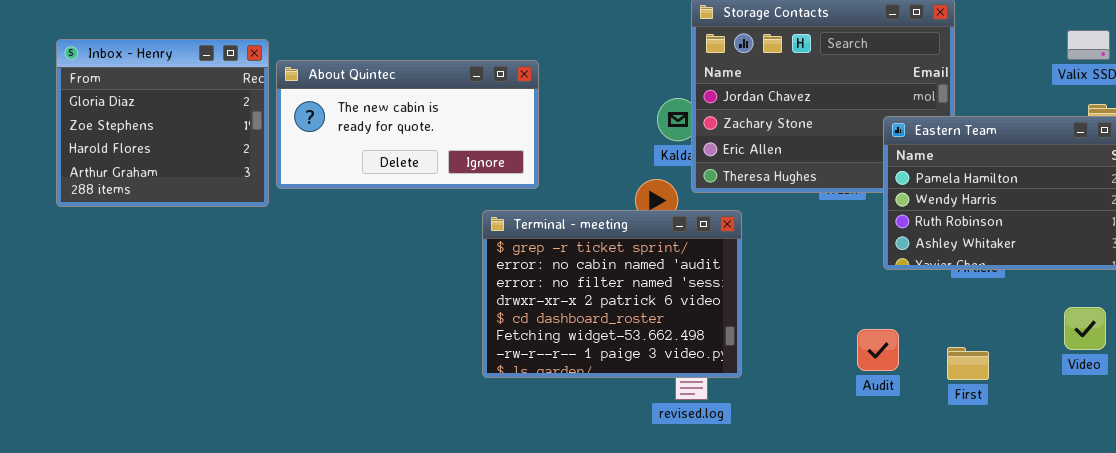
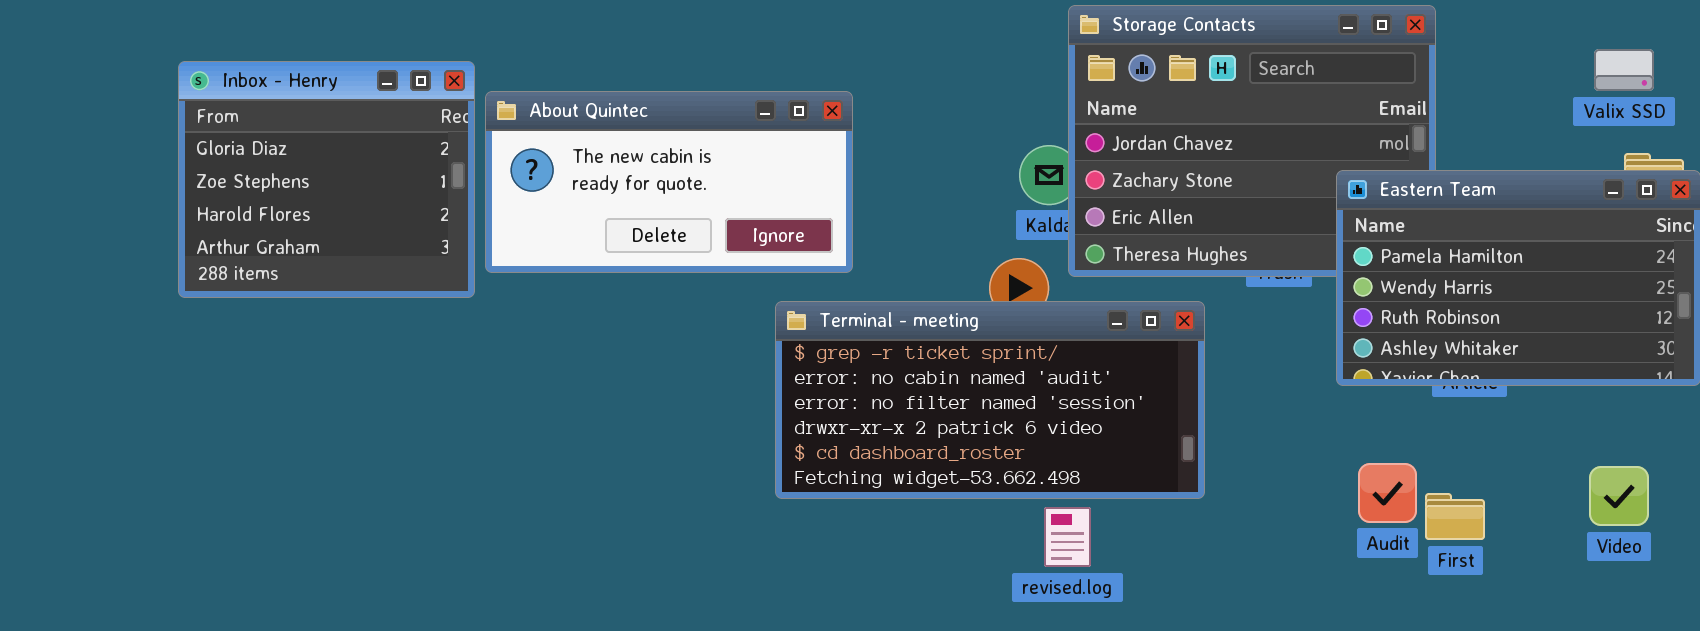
Terminal - meeting: [482,210,742,378] -> [775,301,1205,499], resized
Video: [1064,307,1106,350] -> [1589,466,1649,526], moved
Audit: [857,329,899,371] -> [1358,463,1417,523], moved

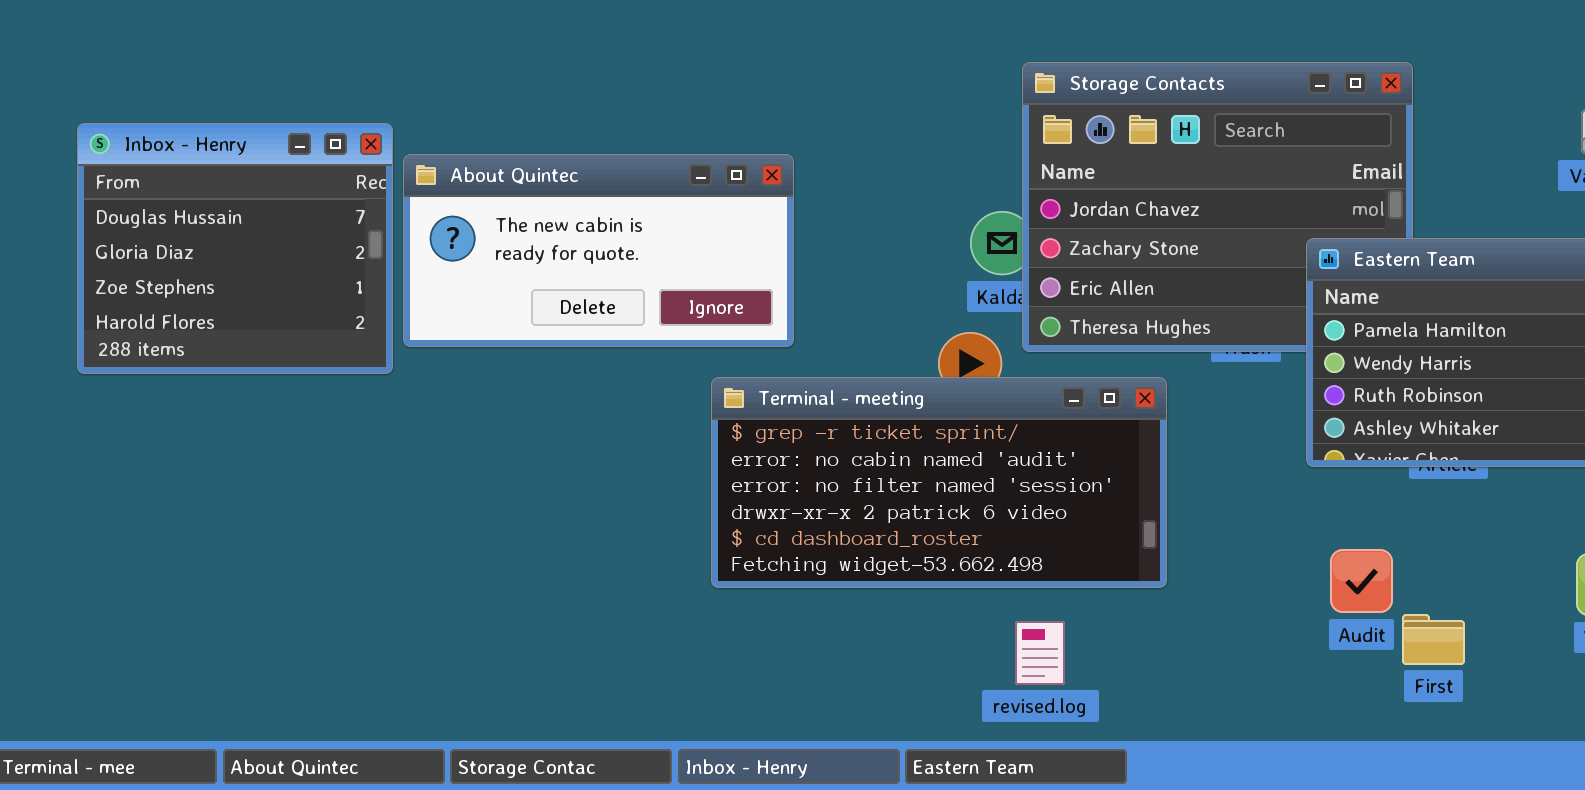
Inbox - Henry: [178,61,475,298] -> [77,123,393,374], scrolled up 1 row
First: [1425,493,1485,540] -> [1402,614,1465,665], moved
revised.log: [1044,507,1091,567] -> [1015,621,1065,685], moved

